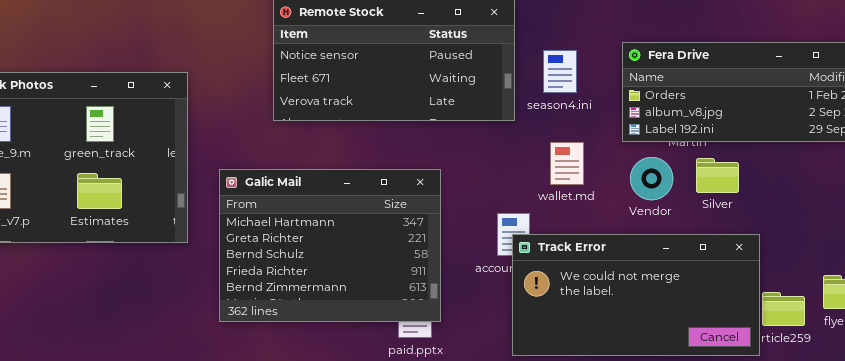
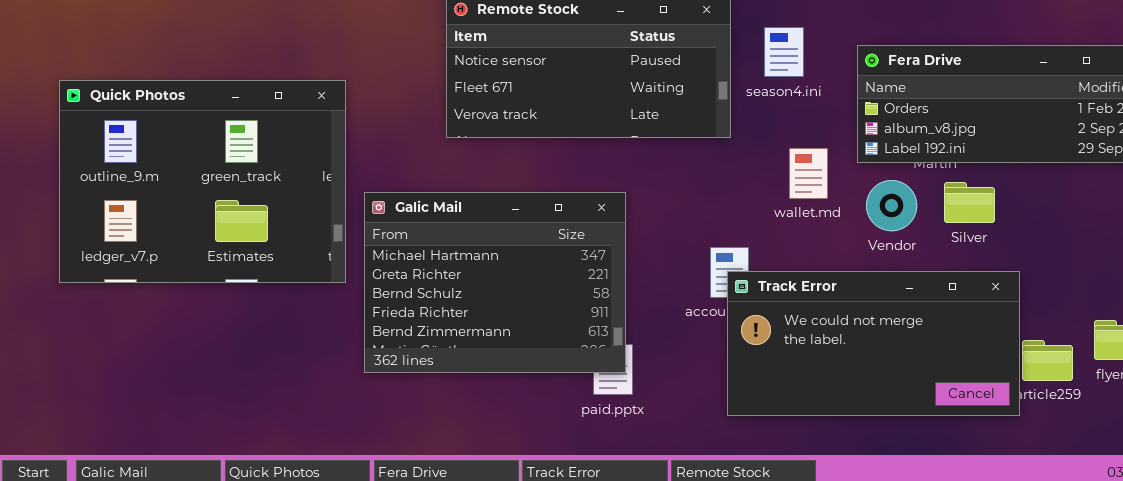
season4.ini: [543,50,577,93] -> [764,27,804,77], moved
wallet.md: [550,142,584,185] -> [789,148,828,199], moved
Galic Mail: [219,169,441,322] -> [364,192,626,373], moved

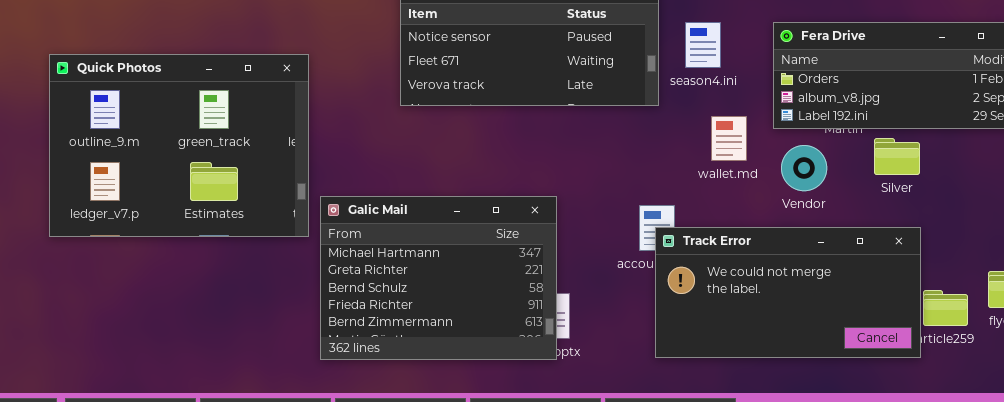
season4.ini: [764,27,804,77] -> [685,22,721,68], moved
Silver: [944,182,995,223] -> [874,138,920,175], moved
Galic Mail: [364,192,626,373] -> [320,196,557,360], moved

